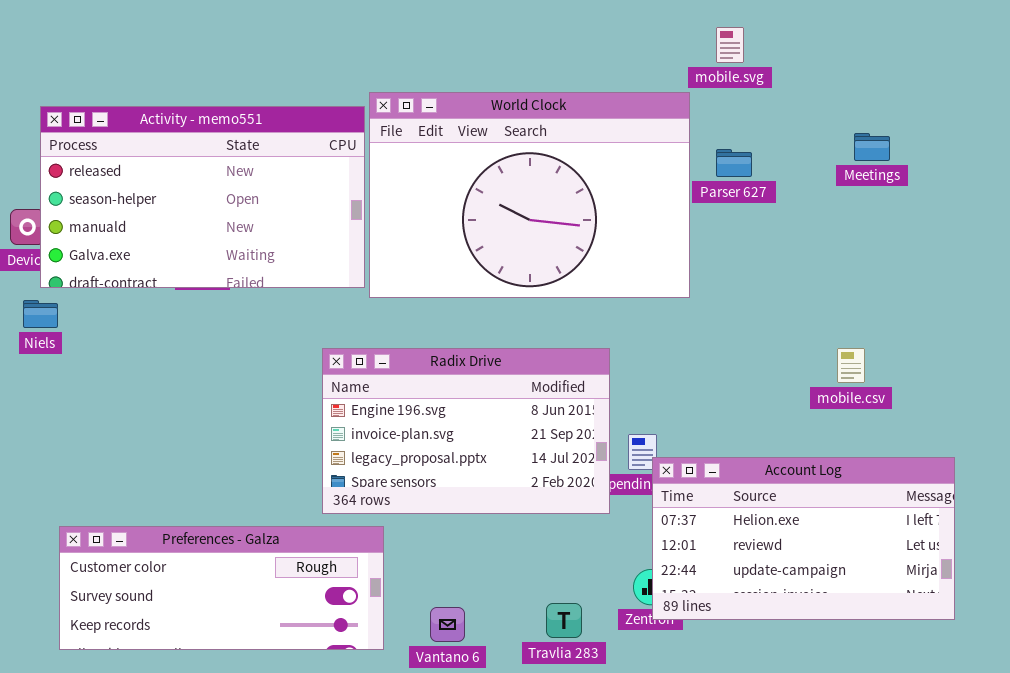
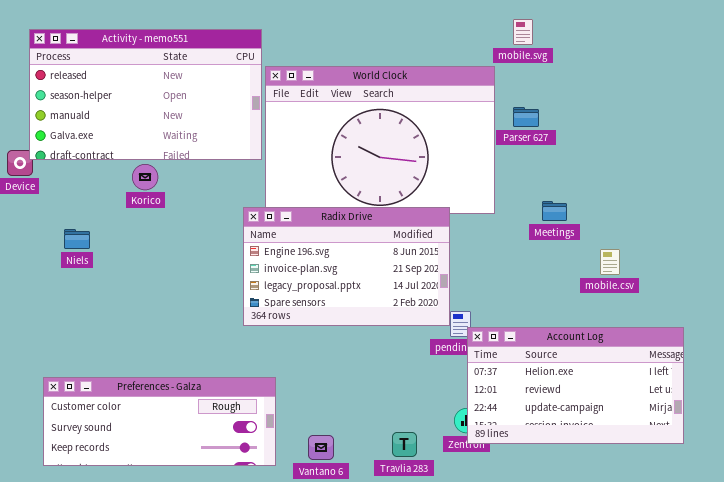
Activity - memo551: [40,106,365,288] -> [29,29,262,160], moved
Meetings: [854,133,890,161] -> [542,201,567,221], moved
Niels: [23,300,58,328] -> [64,229,90,249], moved
Radix Drive: [322,348,610,514] -> [243,207,450,326], moved

